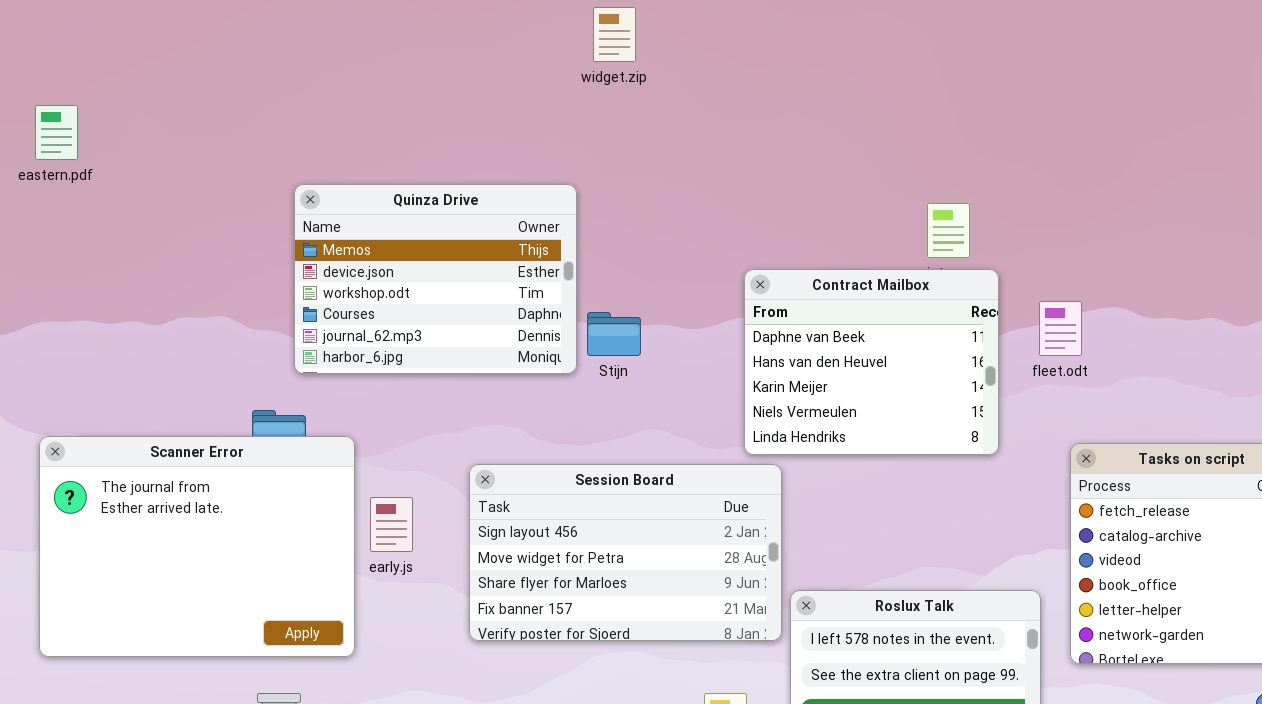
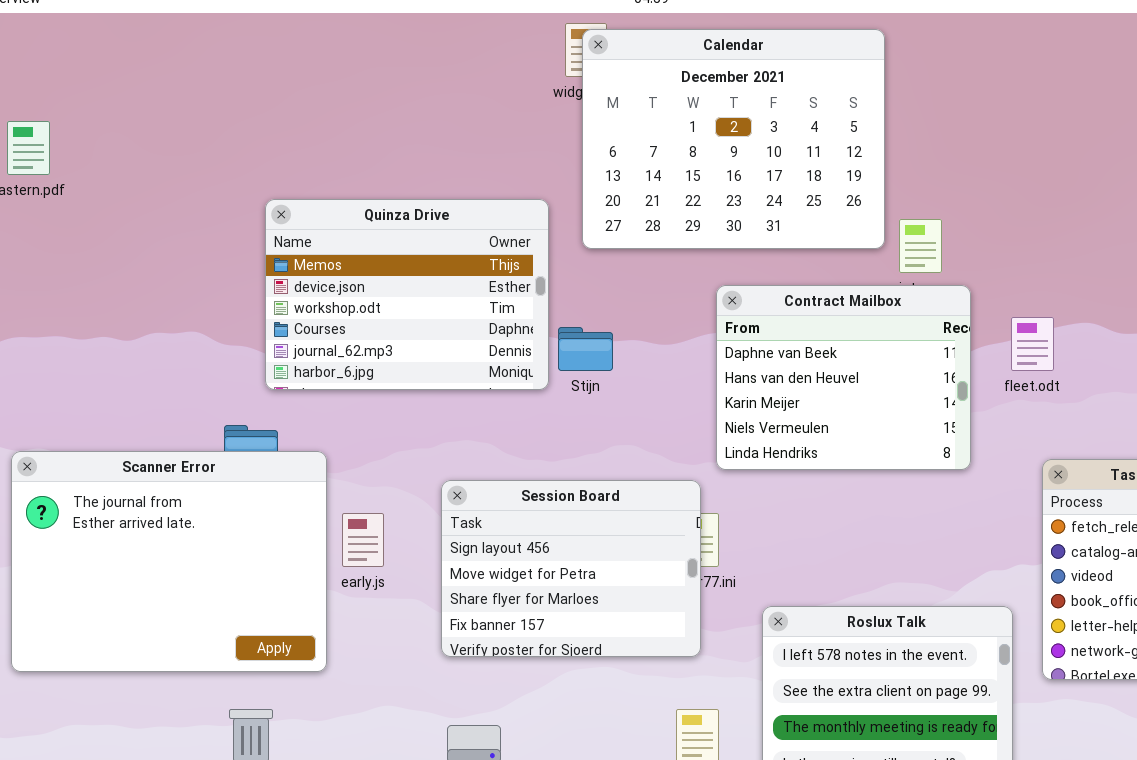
Calendar: none -> [582,29,885,249], opened
Session Board: [469,464,782,641] -> [441,480,701,657], resized

